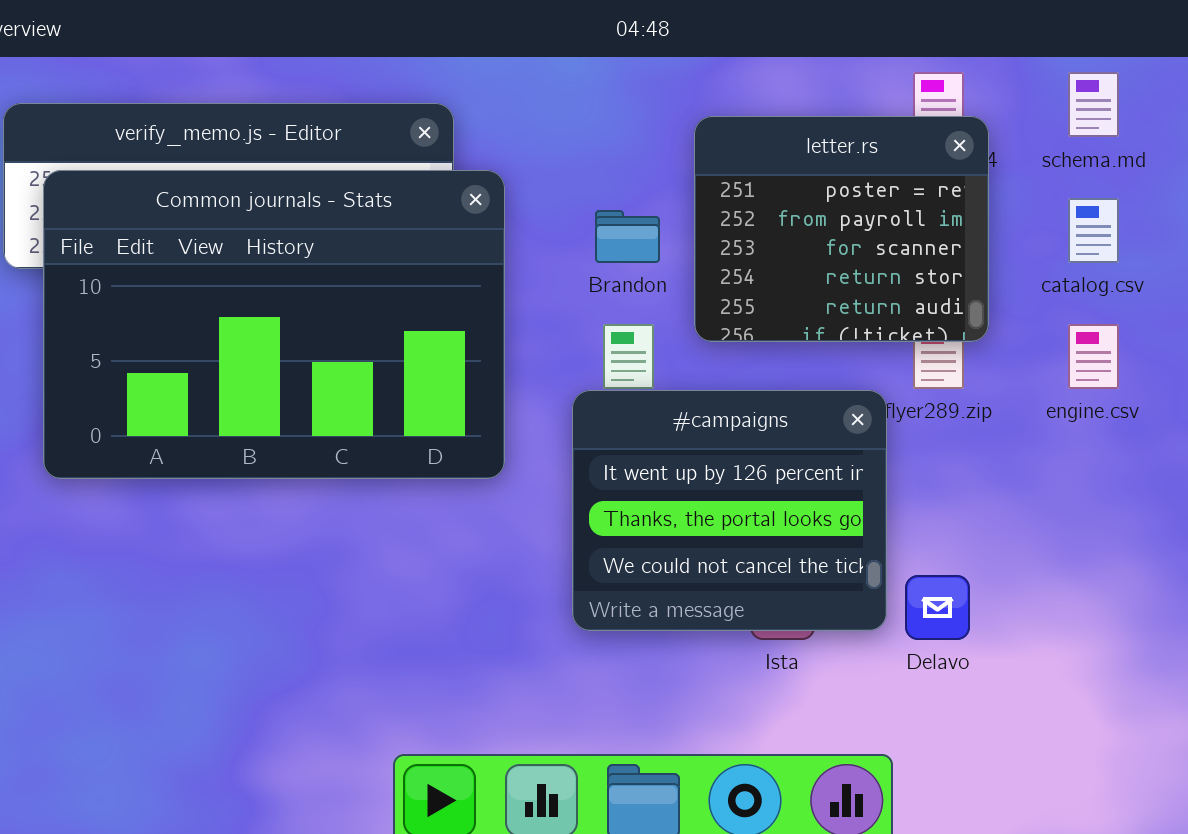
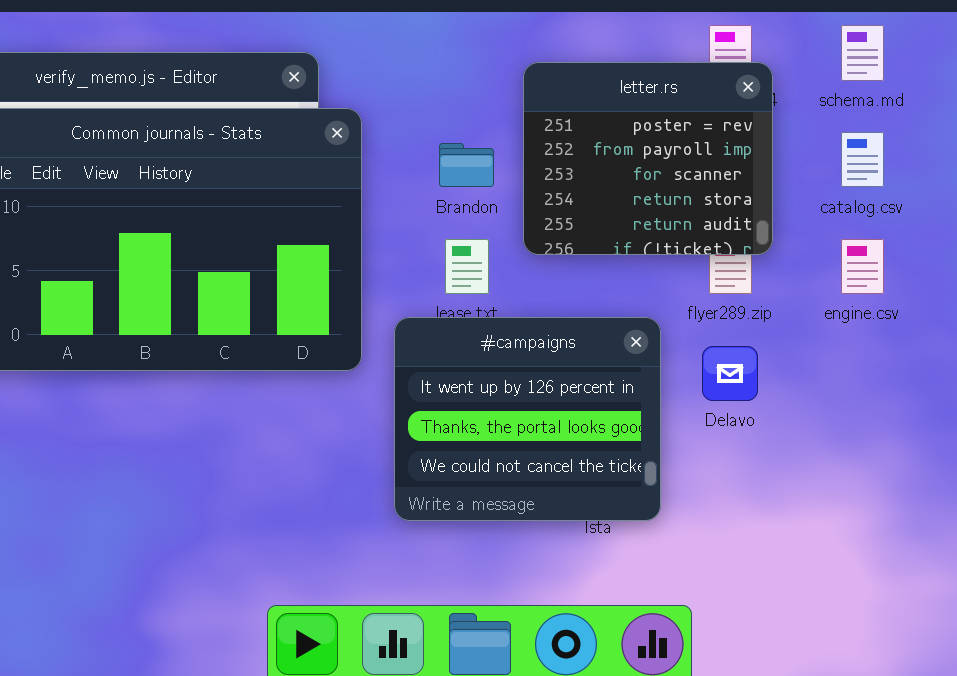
#campaigns: [572,390,887,631] -> [394,317,661,521], moved
Delavo: [905,575,970,640] -> [702,346,758,401], moved

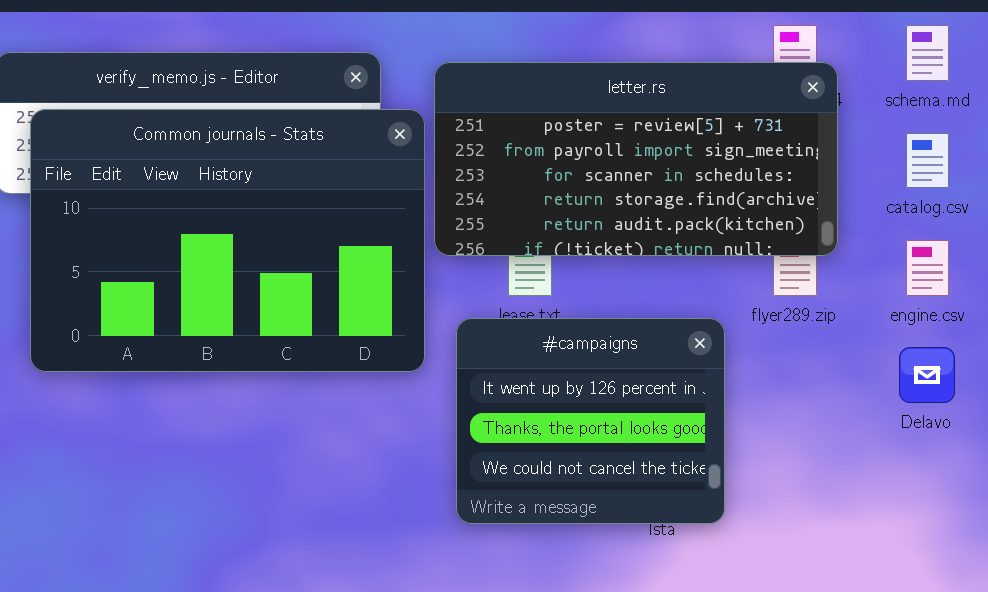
letter.rs: [523,62,773,255] -> [434,62,838,256], resized
Delavo: [702,346,758,401] -> [899,347,955,403], moved

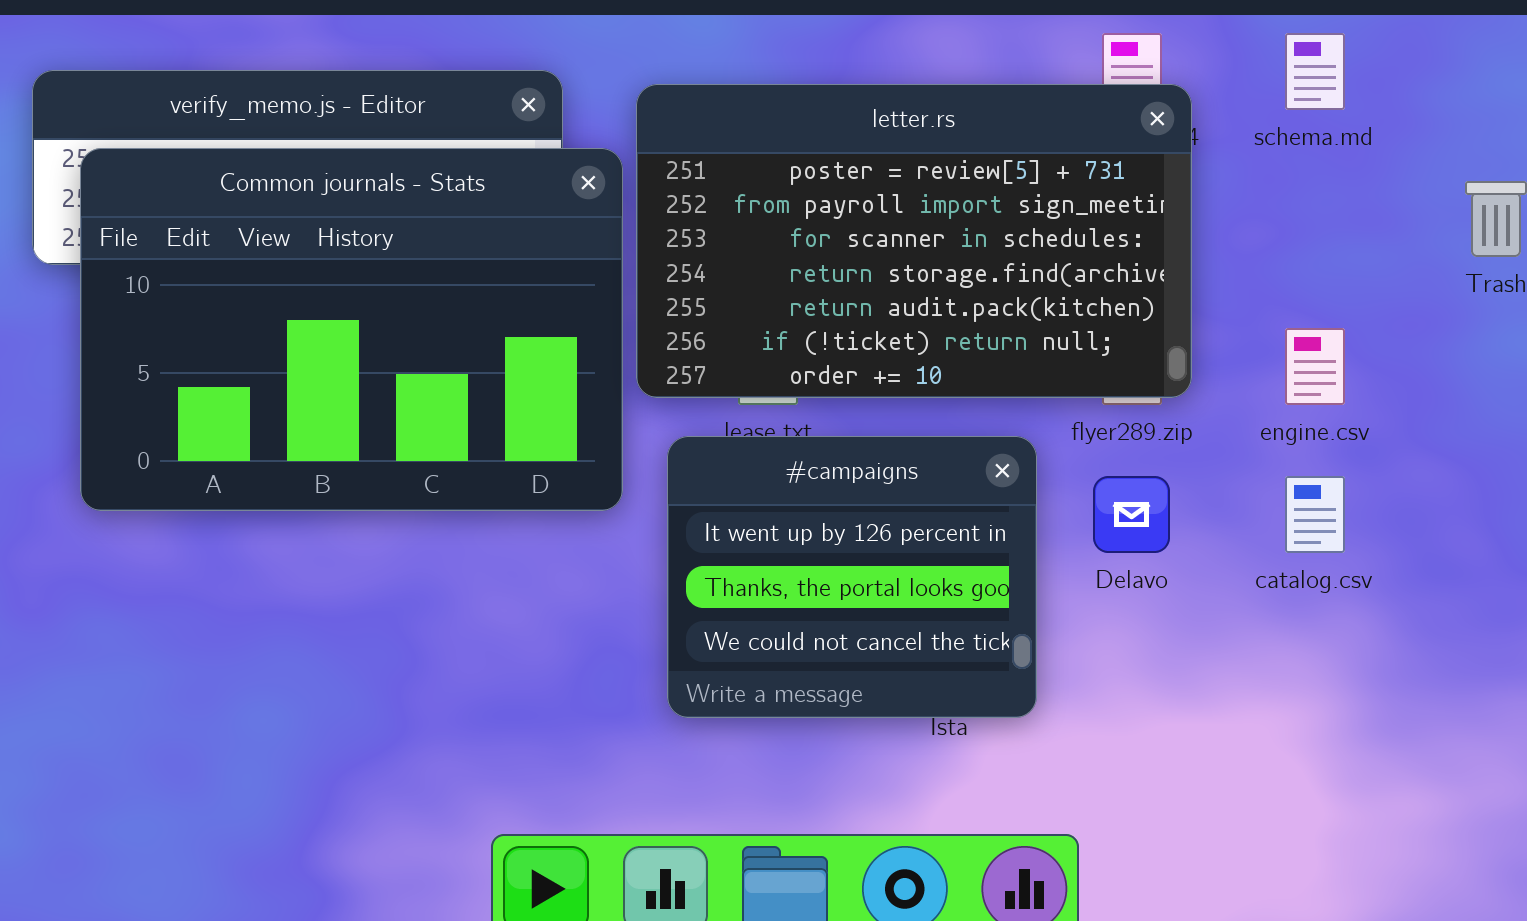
letter.rs: [434,62,838,256] -> [636,84,1192,398], resized
catalog.csv: [906,133,949,188] -> [1285,476,1345,553], moved
Delavo: [899,347,955,403] -> [1093,476,1170,553], moved

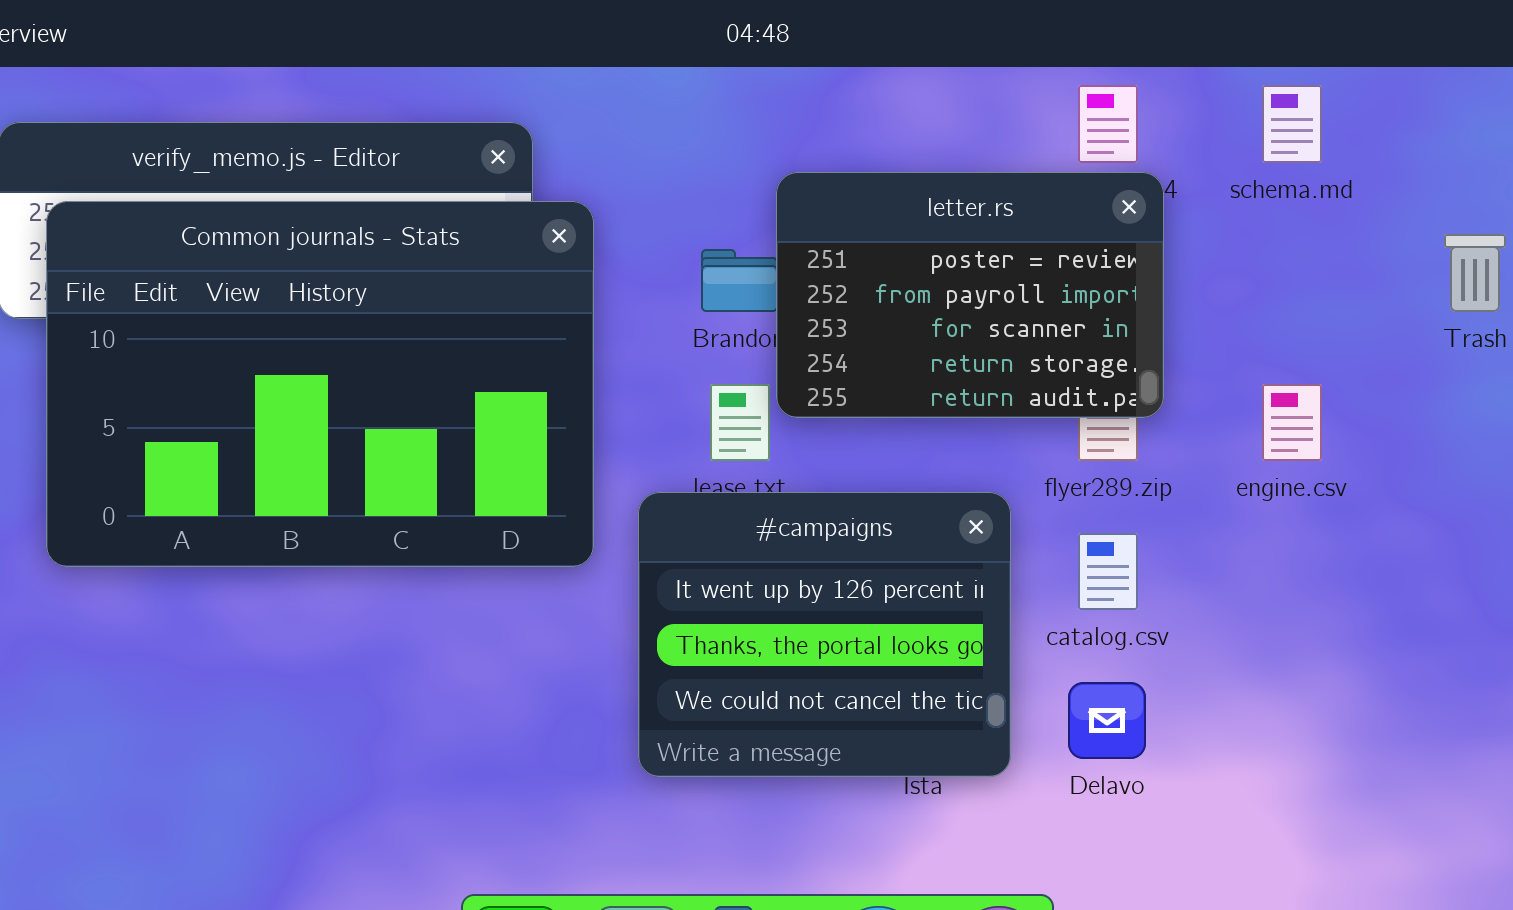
letter.rs: [636,84,1192,398] -> [776,172,1164,418], moved, resized
Delavo: [1093,476,1170,553] -> [1068,682,1146,759], moved
catalog.csv: [1285,476,1345,553] -> [1078,533,1138,610], moved

